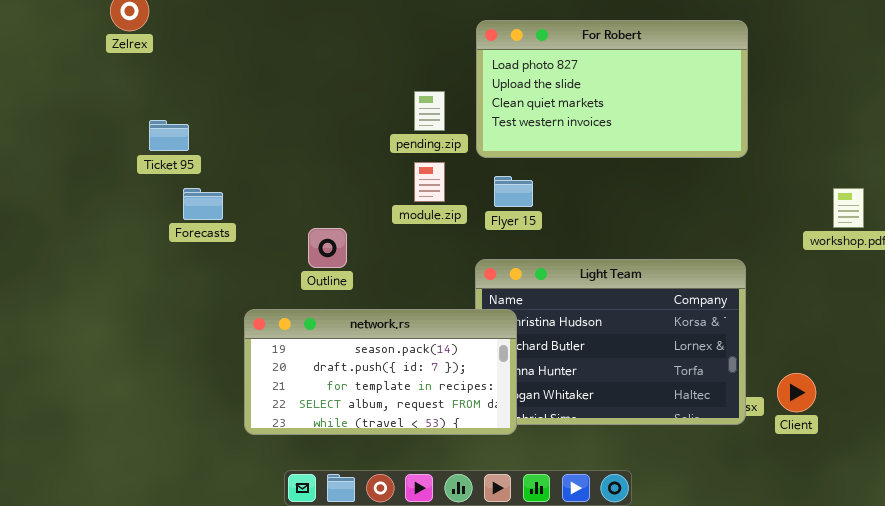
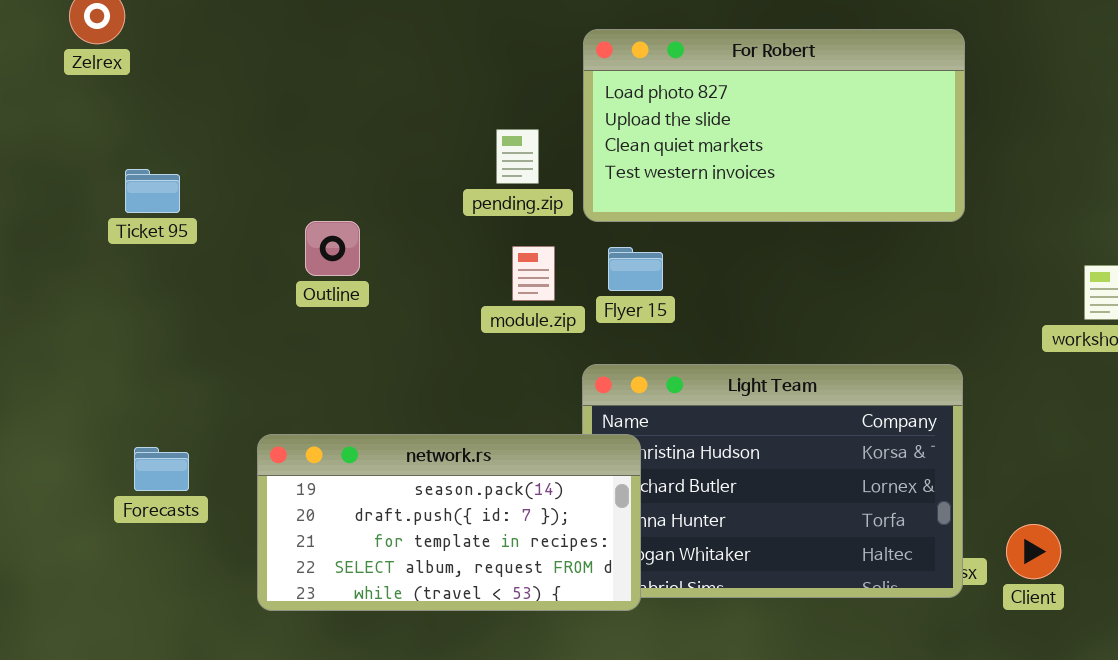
module.zip: [414,162,445,202] -> [512,246,555,301], moved
Forecasts: [183,188,223,220] -> [134,447,189,491], moved
Outline: [308,228,347,268] -> [305,221,360,276], moved

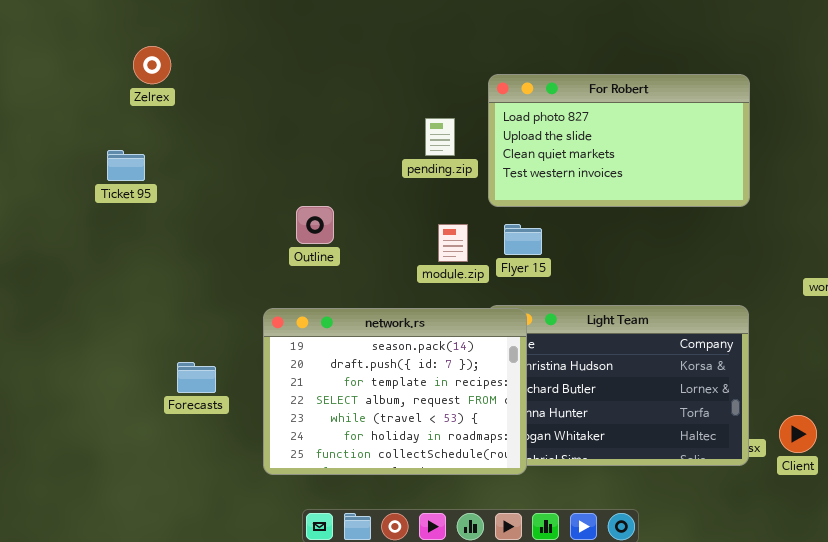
pending.zip: [496,129,539,184] -> [425,118,455,156], moved
Ticket 95: [125,169,180,213] -> [107,150,145,181], moved
network.rs: [257,434,641,611] -> [263,308,527,475], resized

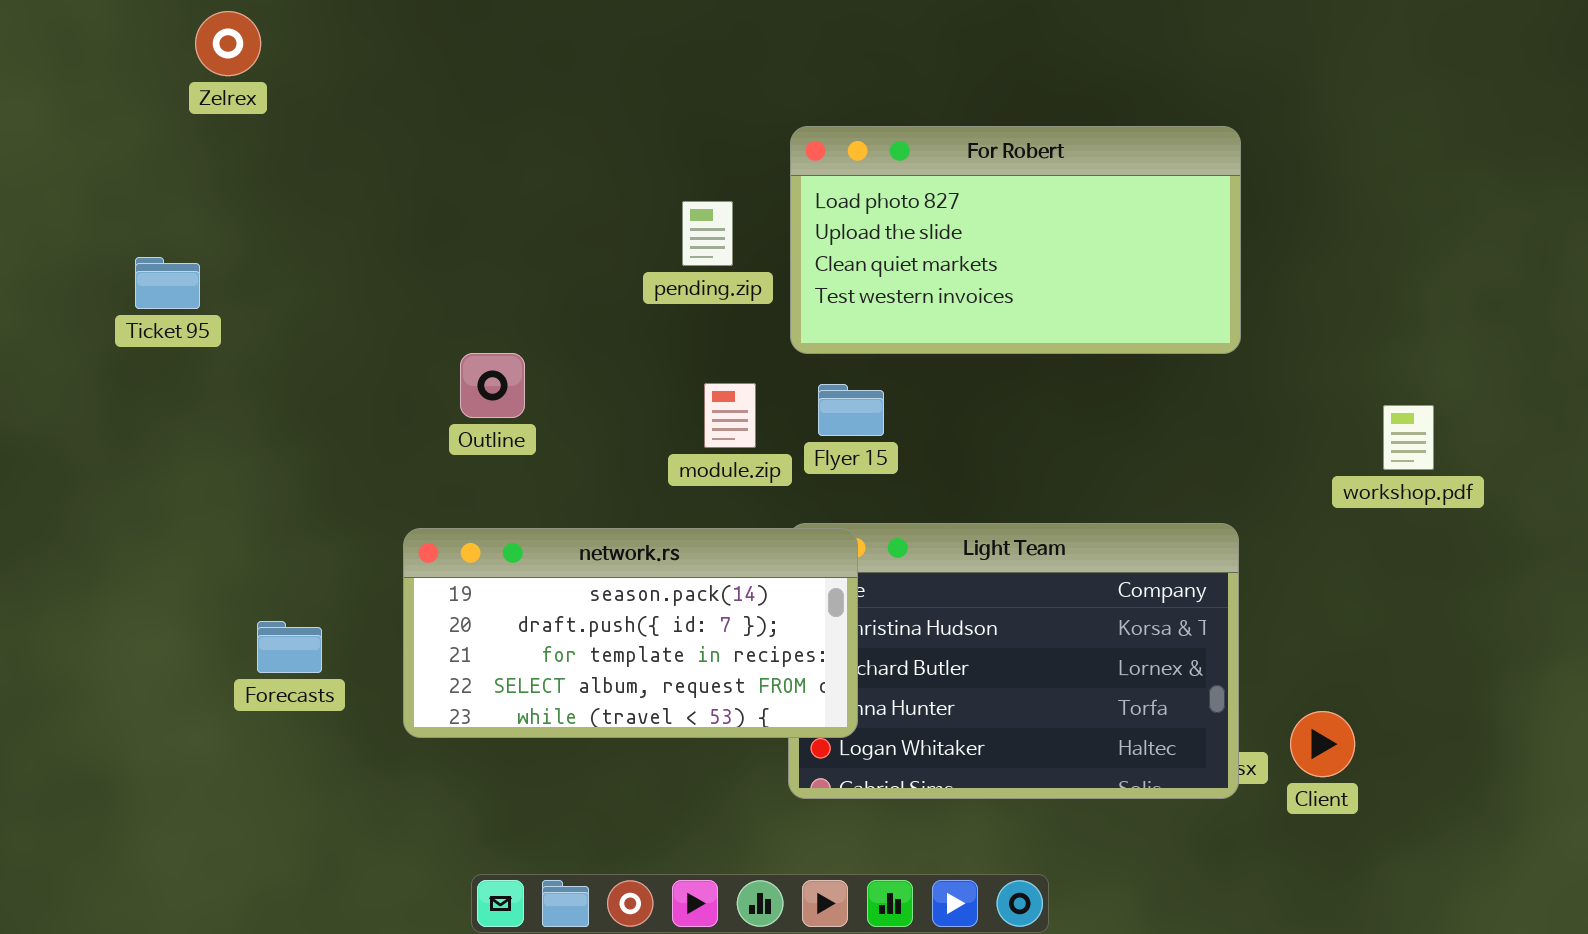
Zelrex: [133,46,171,84] -> [195,11,261,76], moved
network.rs: [263,308,527,475] -> [403,528,858,738], resized

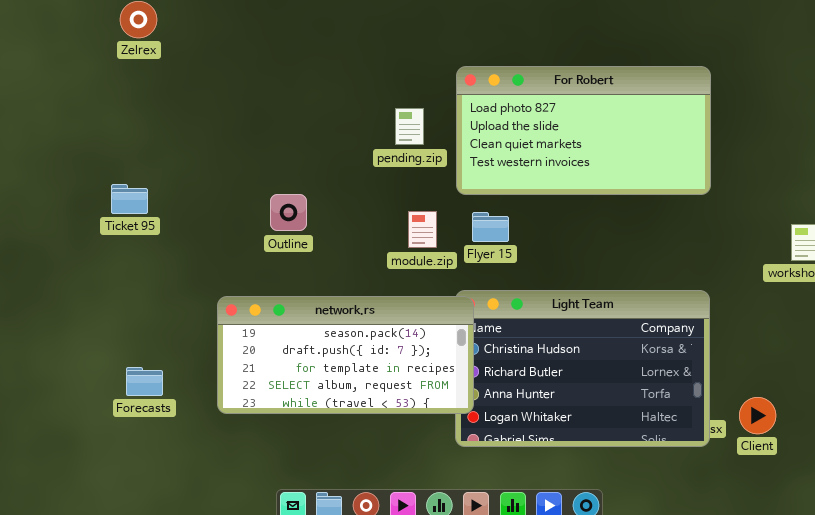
Ticket 95: [135,257,200,309] -> [111,184,148,214], moved
network.rs: [403,528,858,738] -> [217,296,474,414], moved
Forecasts: [257,621,322,673] -> [126,367,163,396], moved

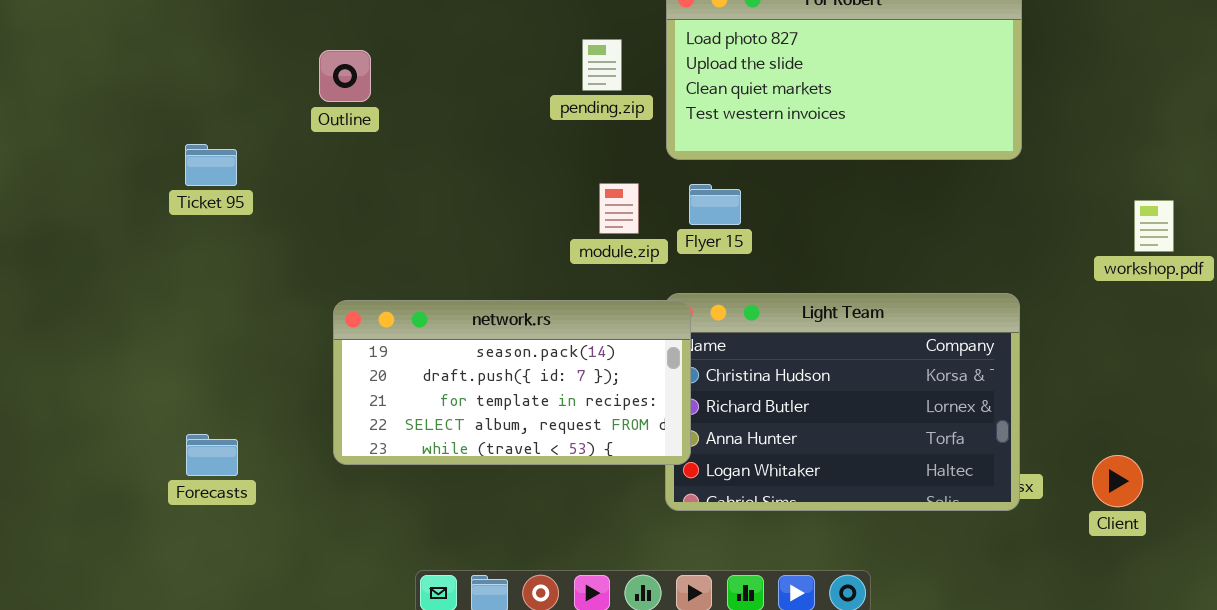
Outline: [270,194,307,231] -> [319,50,371,102], moved
Forecasts: [126,367,163,396] -> [186,434,238,476], moved
Client: [739,397,776,434] -> [1092,455,1143,507], moved

